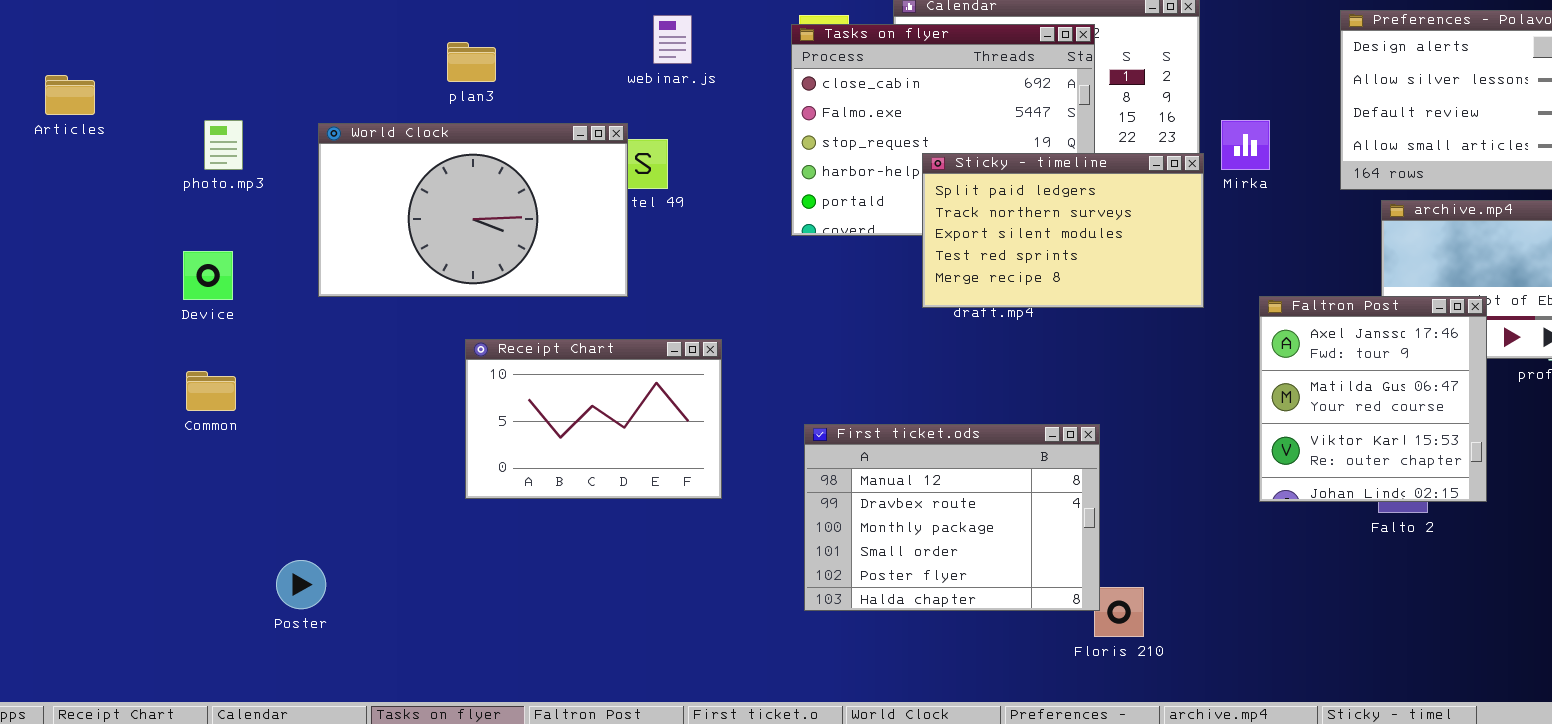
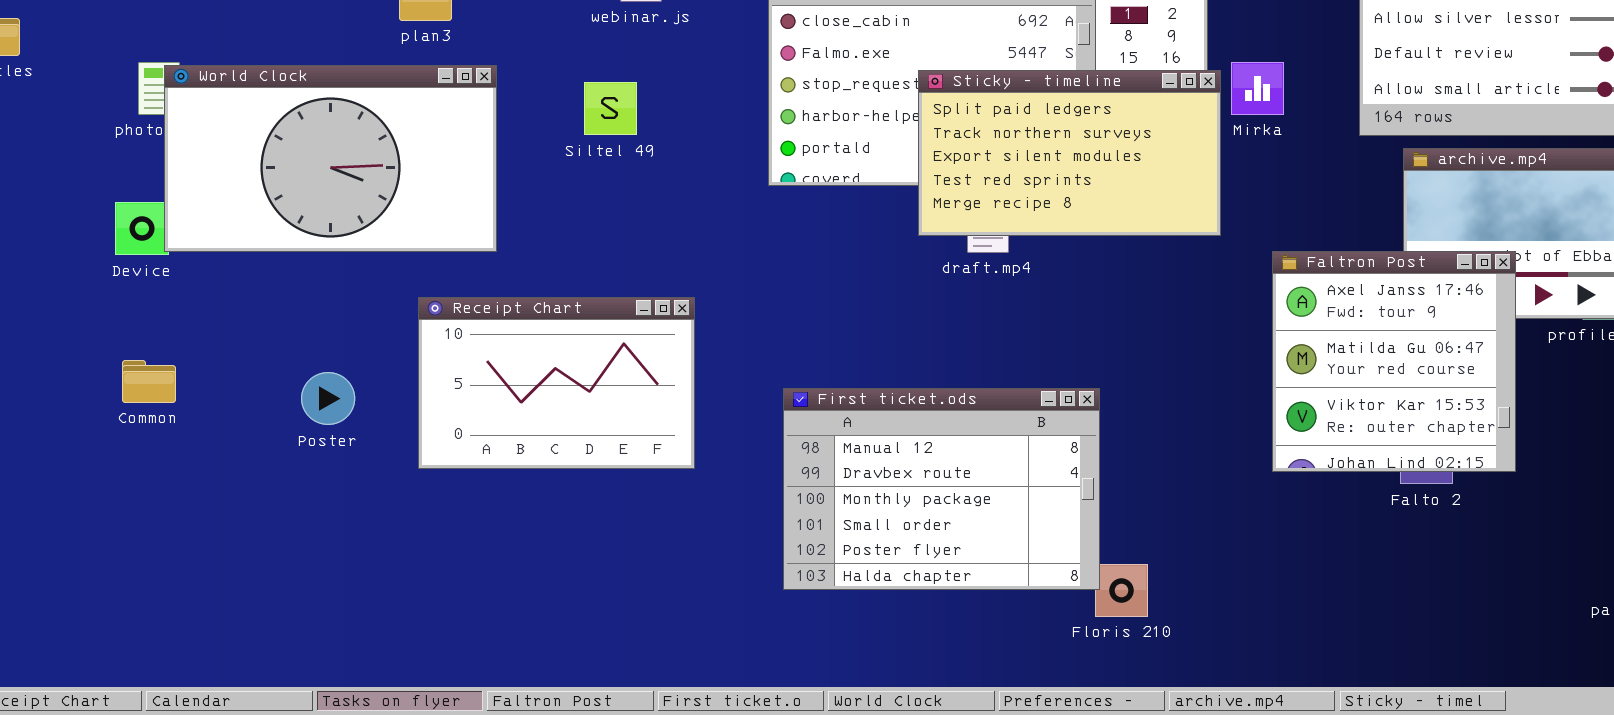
World Clock: [318,123,628,297] -> [164,65,497,252], moved
Sticky - timeline: [922,153,1204,308] -> [918,70,1221,236], moved
Common: [186,371,236,411] -> [122,360,176,403], moved
Poster: [276,560,326,609] -> [301,372,355,425], moved

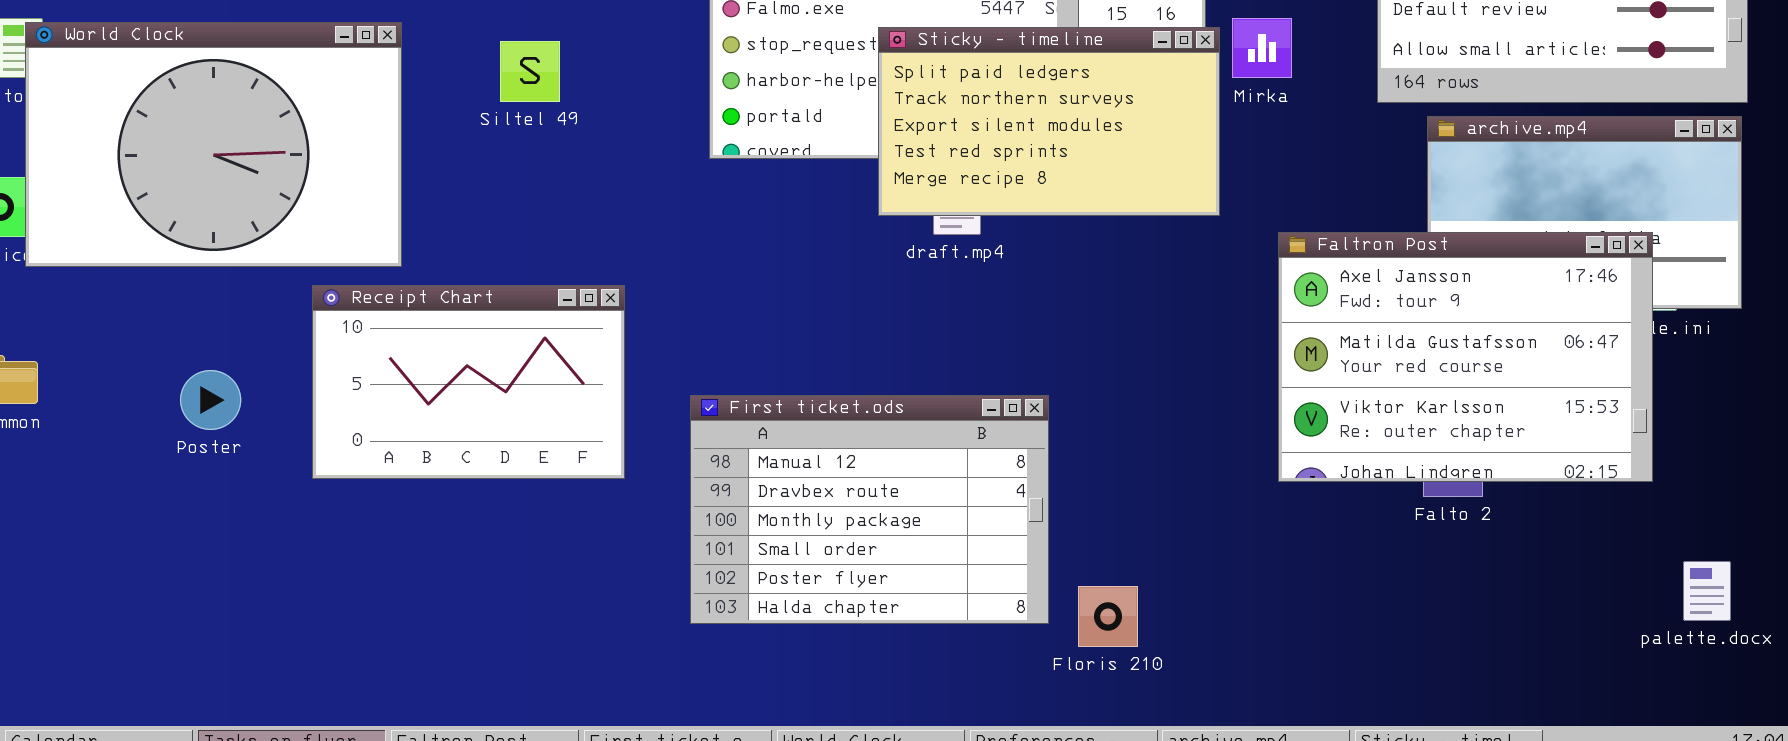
World Clock: [164,65,497,252] -> [25,22,402,267], resized
Faltron Post: [1272,251,1516,472] -> [1278,232,1653,482], resized
First ticket.ods: [783,388,1100,590] -> [690,395,1049,624], moved

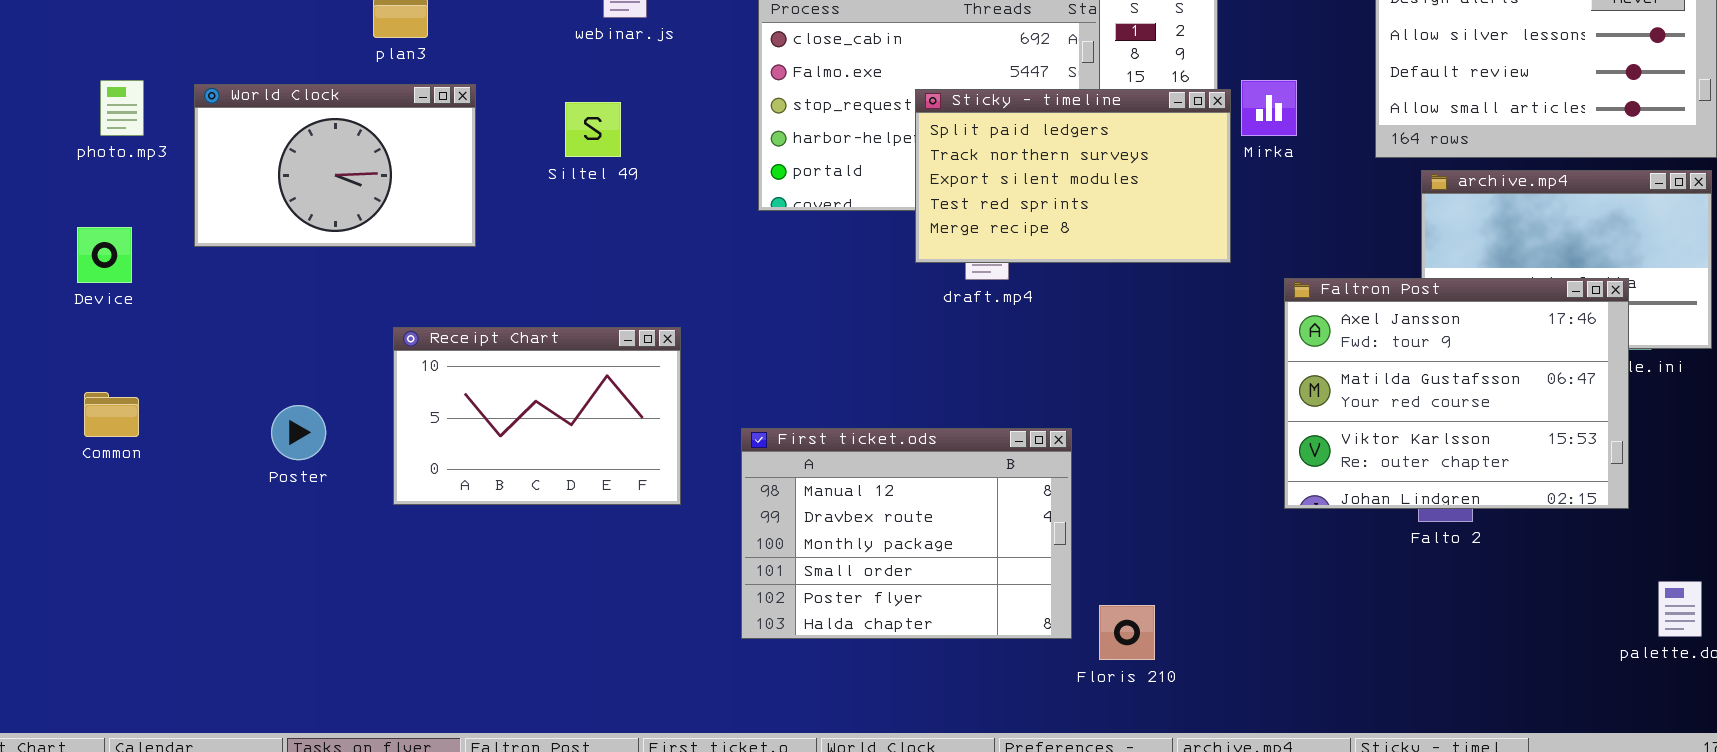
World Clock: [25,22,402,267] -> [194,84,476,247], resized

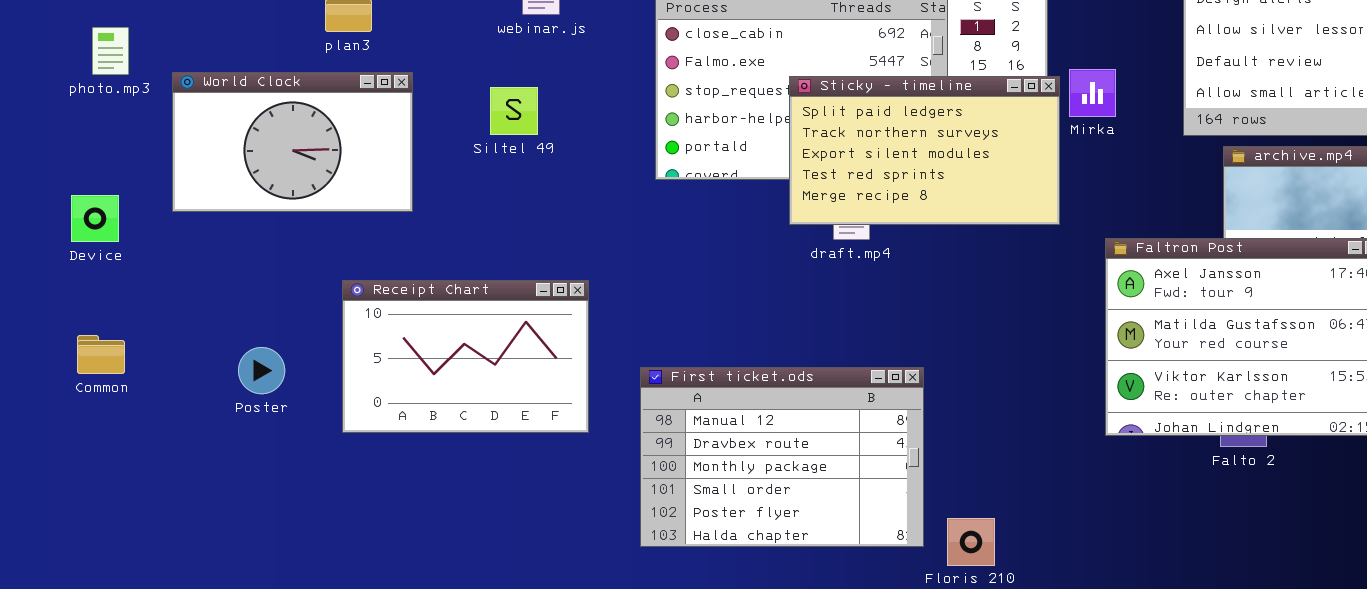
photo.mp3: [100,80,144,136] -> [92,27,129,75], moved

